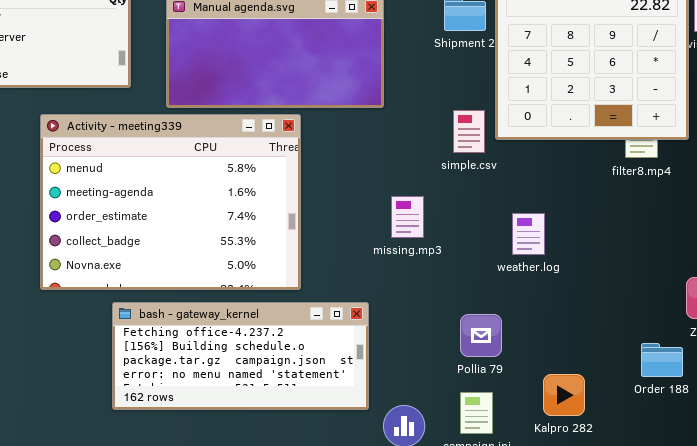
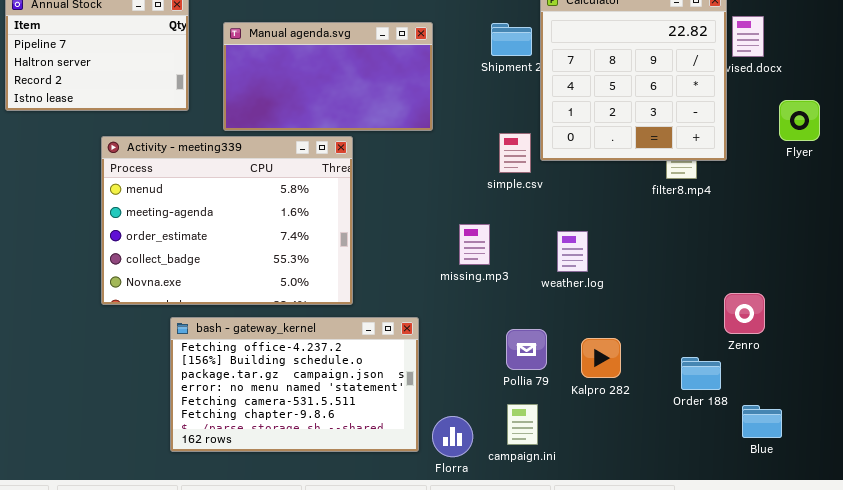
missing.mp3: [391,196,424,238] -> [459,224,490,265], moved
bash - gateway_kernel: [112,302,369,410] -> [170,317,419,452], resized
Kalpro 282: [543,374,585,416] -> [581,338,621,378], moved

